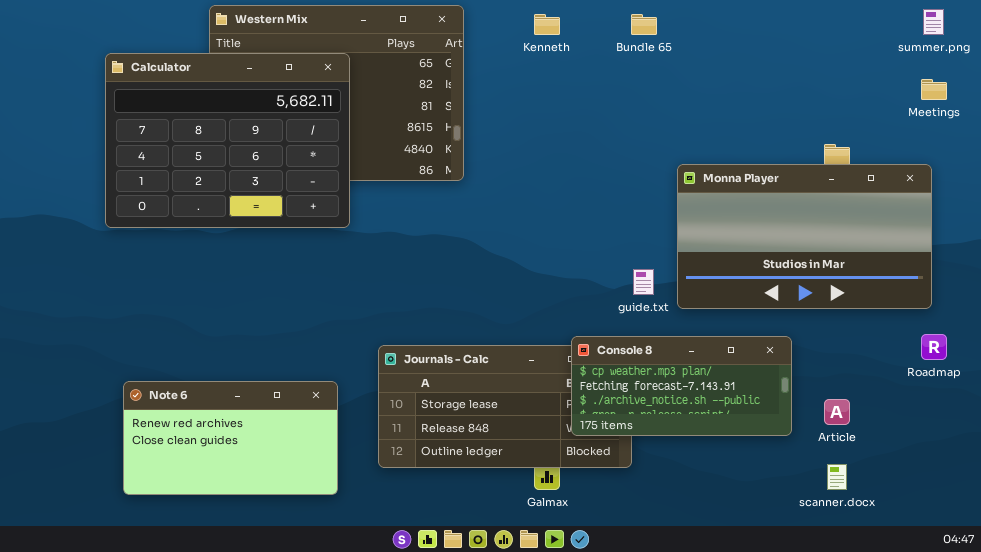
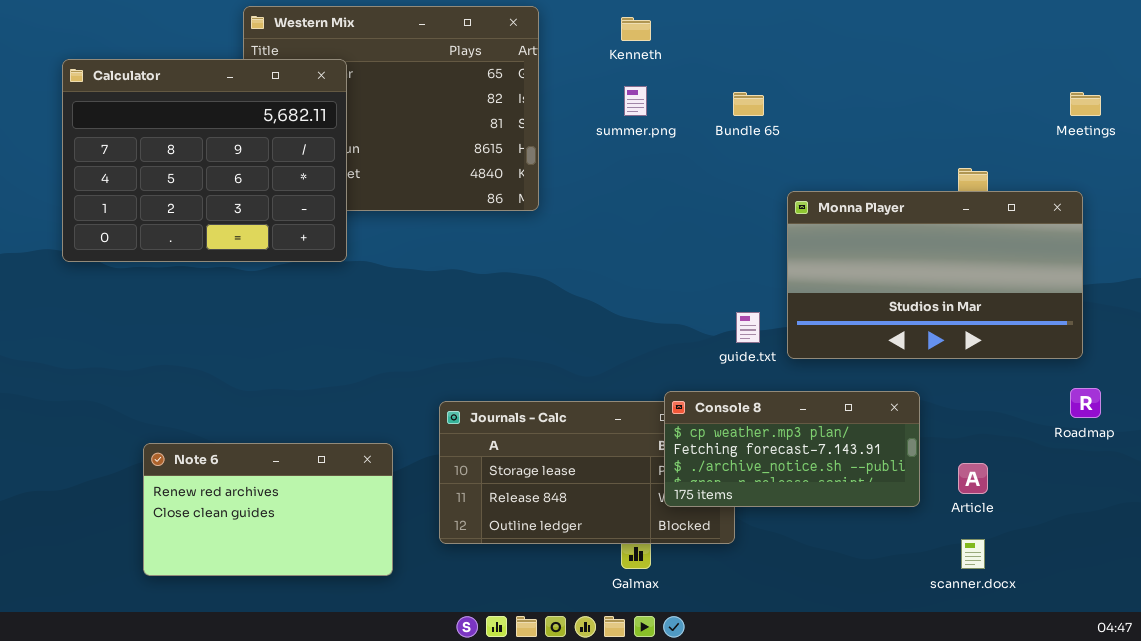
summer.png: [923,9,944,35] -> [624,86,647,116], moved
Bundle 65: [631,14,657,35] -> [733,92,764,116], moved
Calculator: [105,53,350,228] -> [62,59,347,262], moved

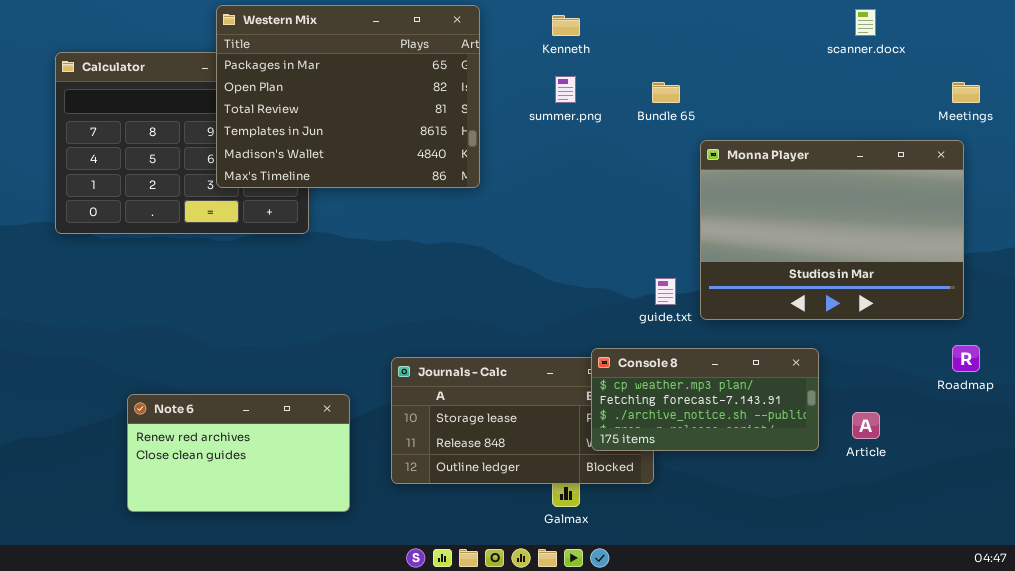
Western Mix: [243,6,539,211] -> [216,5,480,188], raised
Monna Player: [787,191,1083,359] -> [700,140,964,320], resized
scanner.docx: [961,539,985,569] -> [855,9,876,36], moved

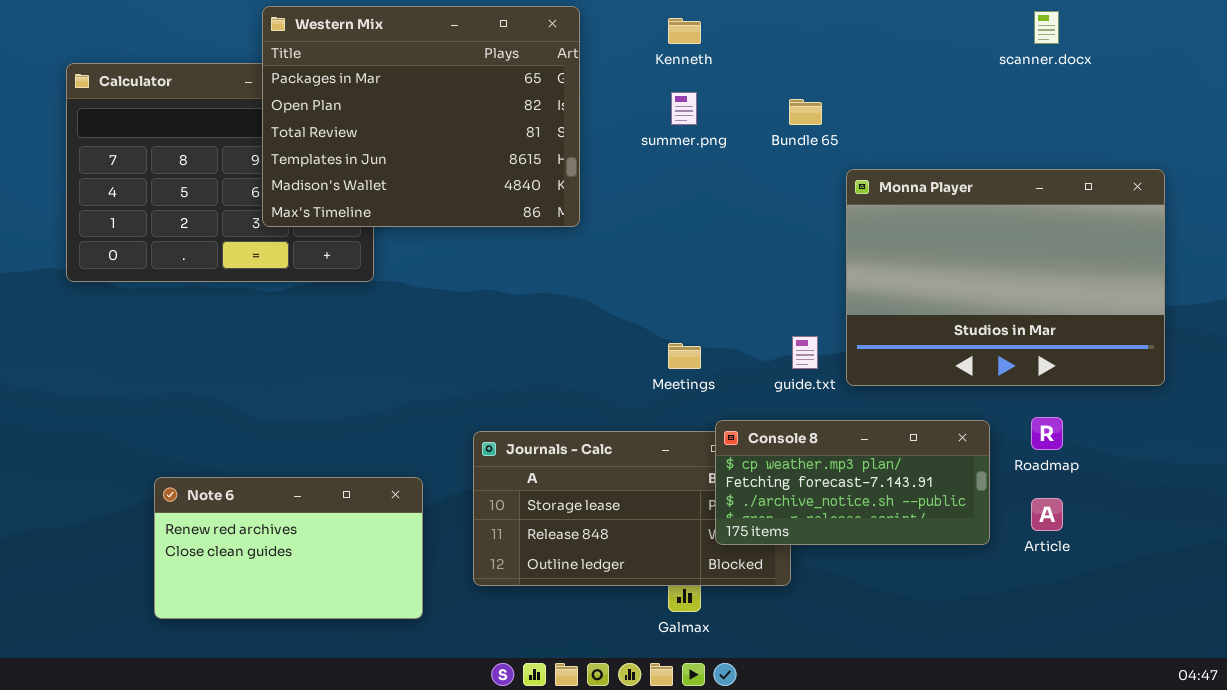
Meetings: [952,82,980,103] -> [668,343,701,369], moved
Roadmap: [952,345,980,372] -> [1031,417,1063,450], moved

